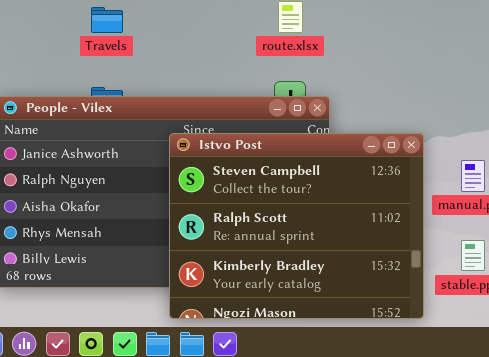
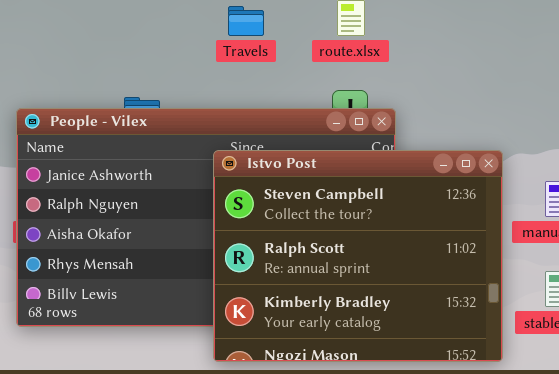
Travels: [91,7,123,33] -> [228,6,264,36], moved

